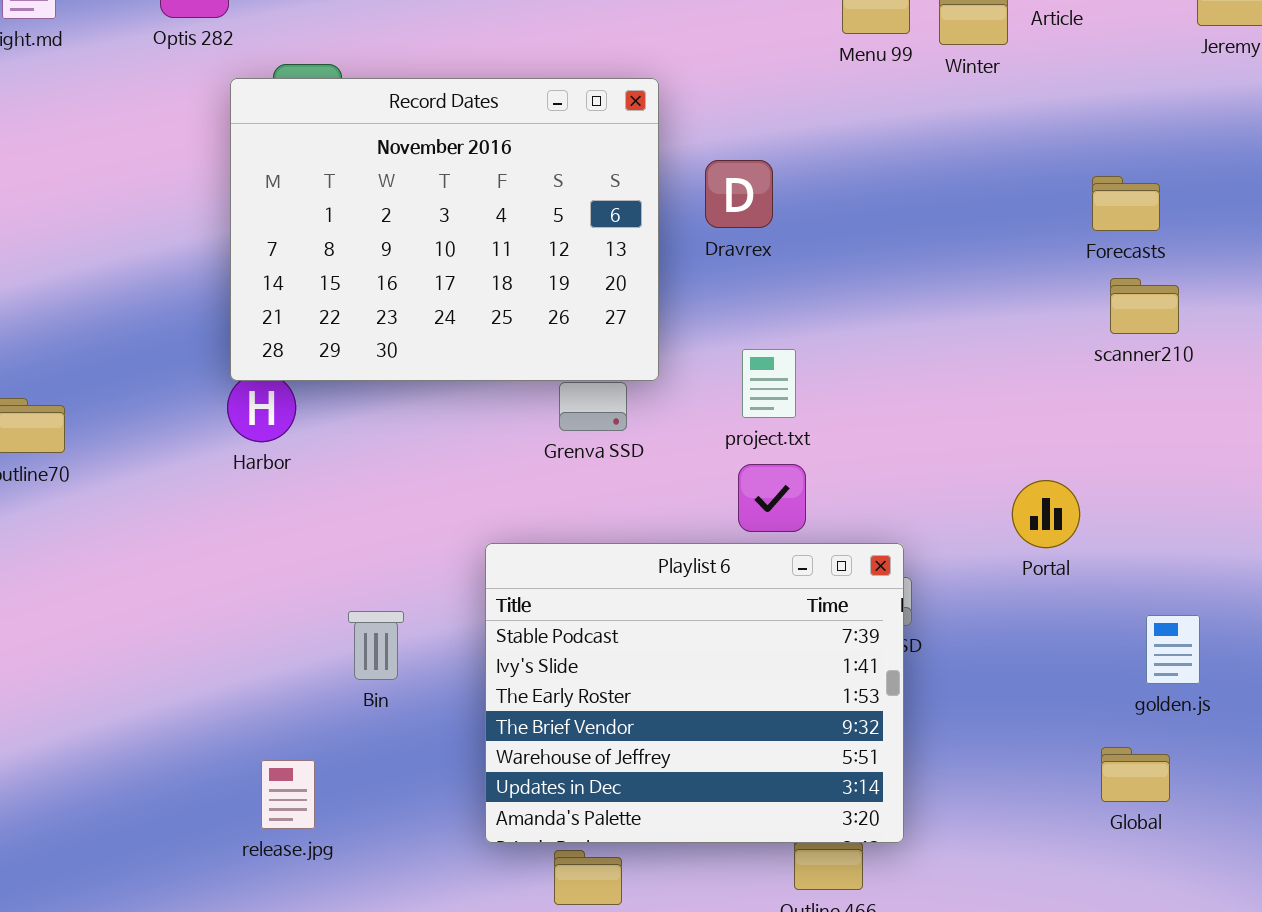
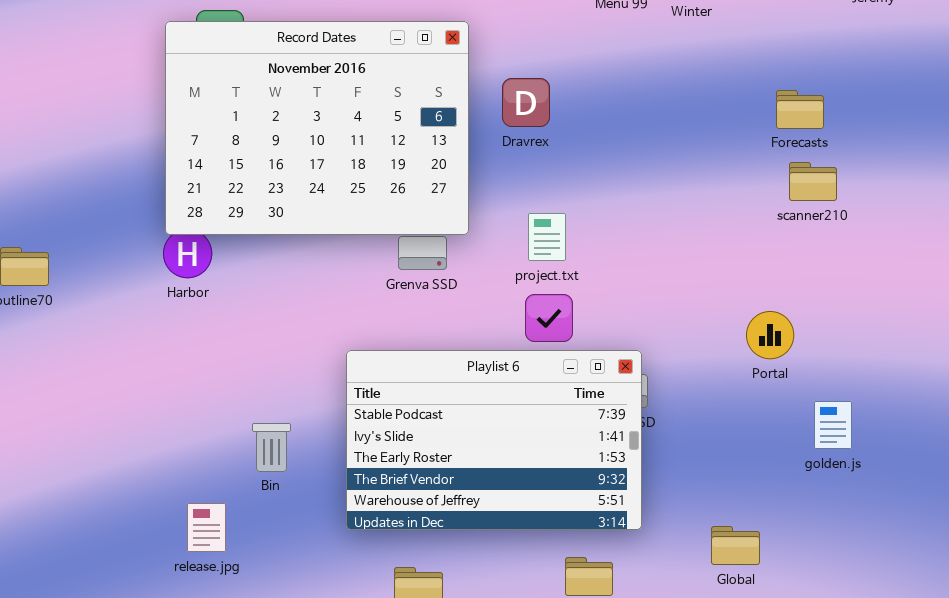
Portal: [1012,480,1080,548] -> [746,311,794,359], moved
Playlist 6: [485,543,904,843] -> [346,350,642,530], resized
Bin: [348,611,404,680] -> [252,423,291,472], moved
Global: [1101,747,1170,802] -> [711,526,760,565], moved

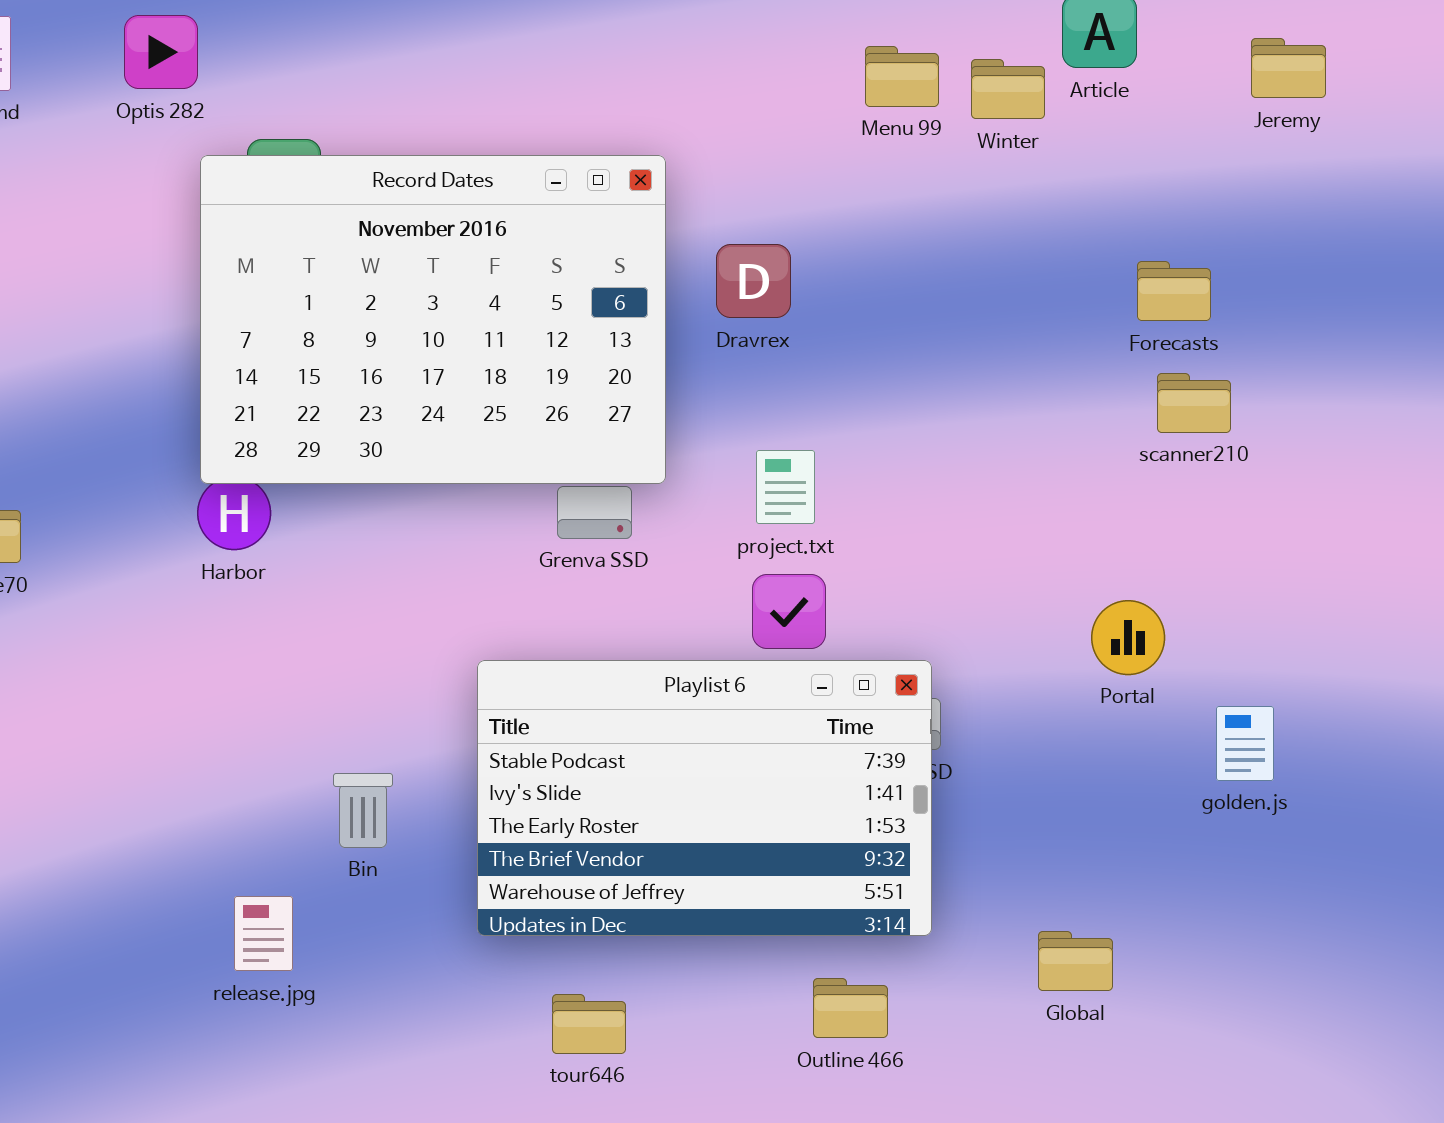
golden.js: [814,401,852,449] -> [1216,706,1274,781], moved

